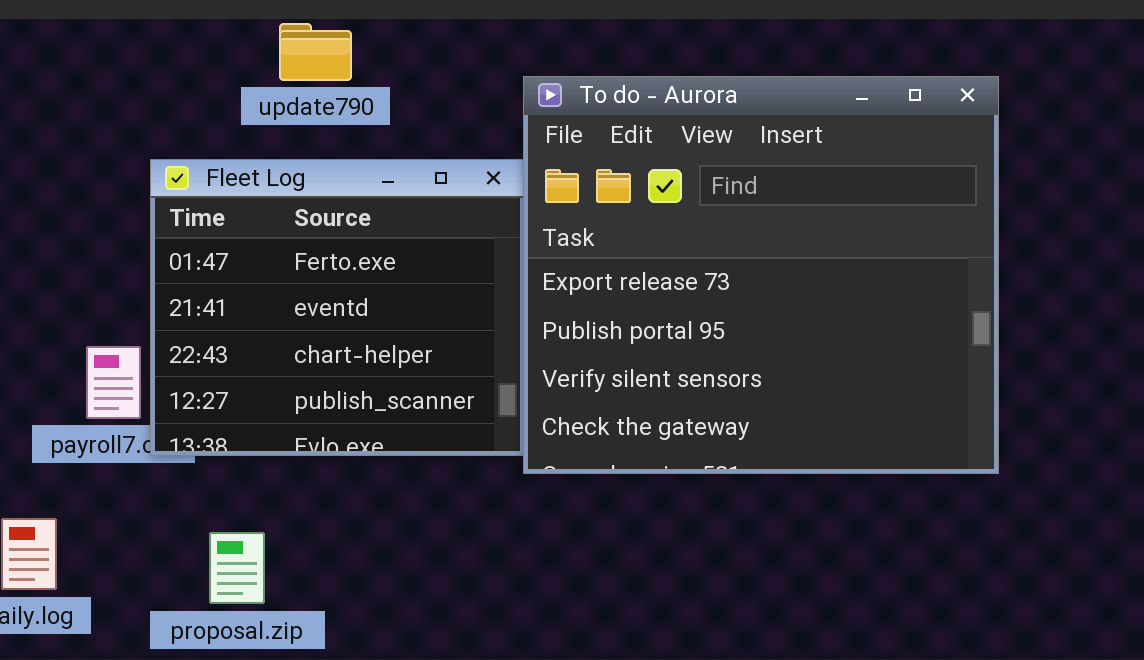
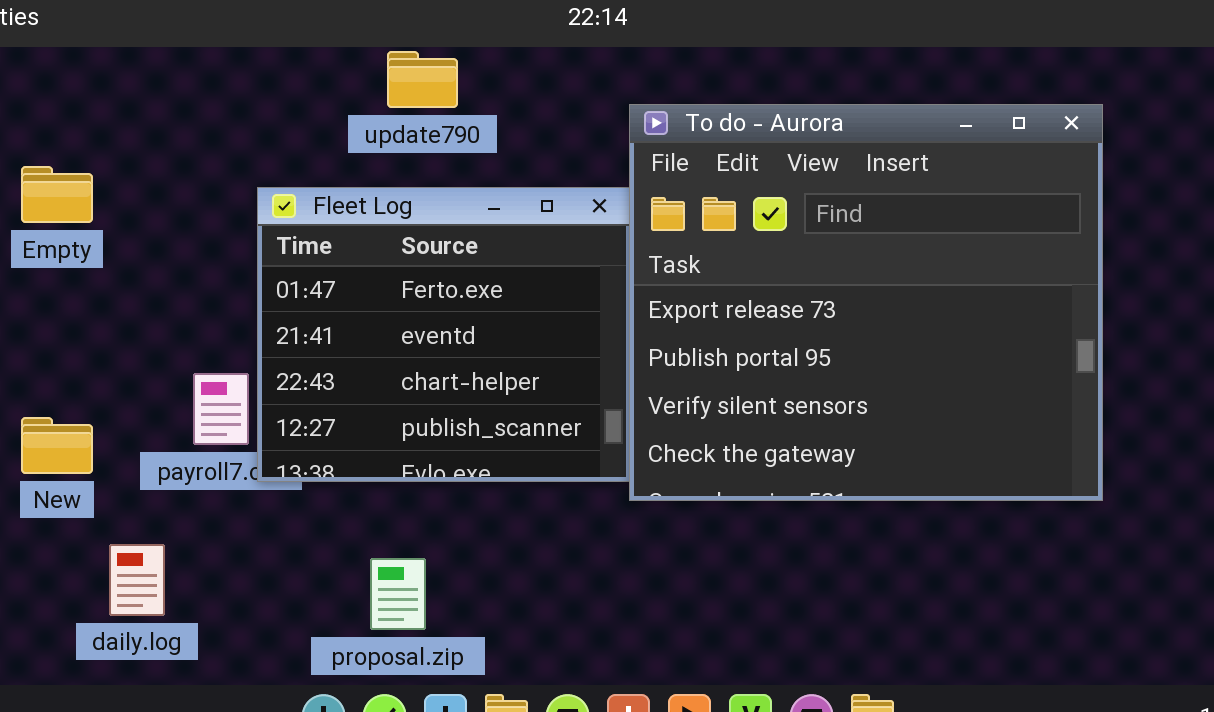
proposal.zip: [209,532,265,604] -> [370,558,426,630], moved

